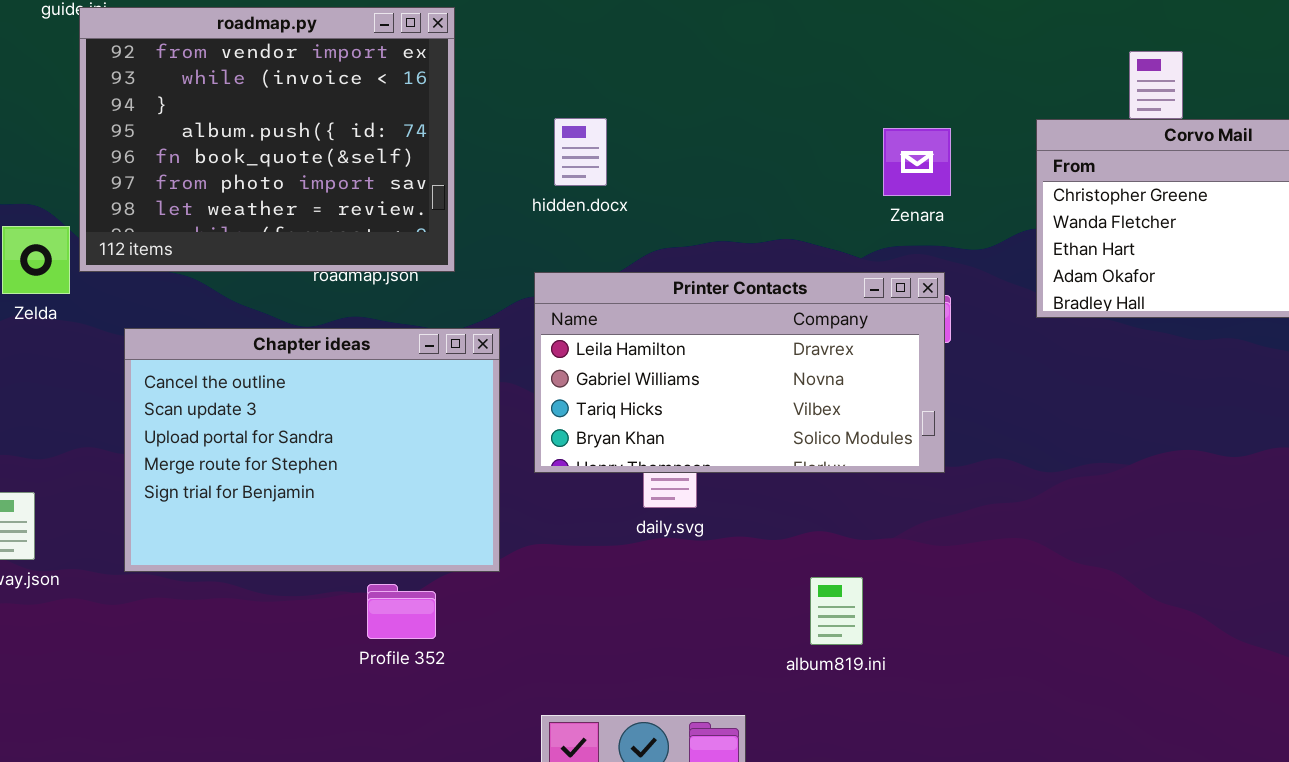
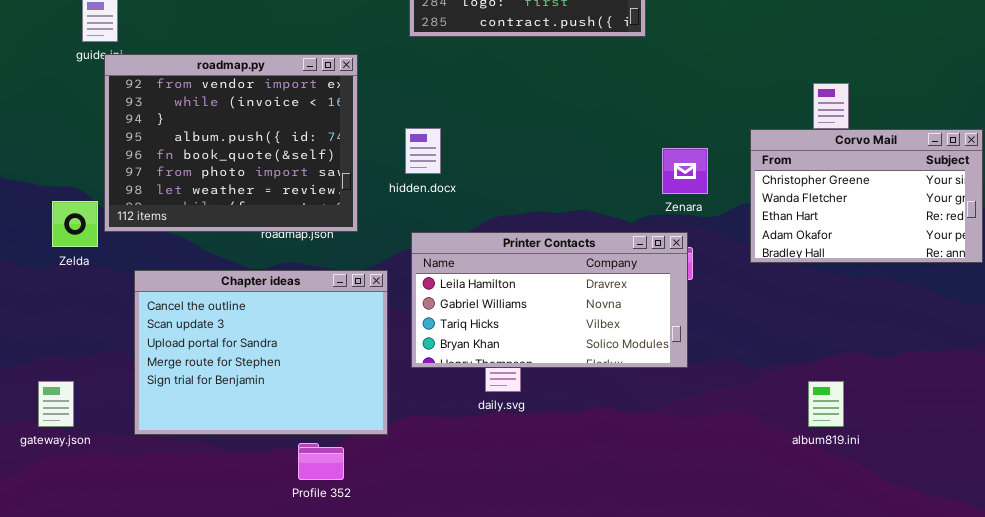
hidden.docx: [554,118,607,186] -> [405,128,441,174], moved
Zenara: [883,128,951,196] -> [662,148,708,194], moved
album819.ini: [810,577,863,645] -> [808,381,844,427], moved

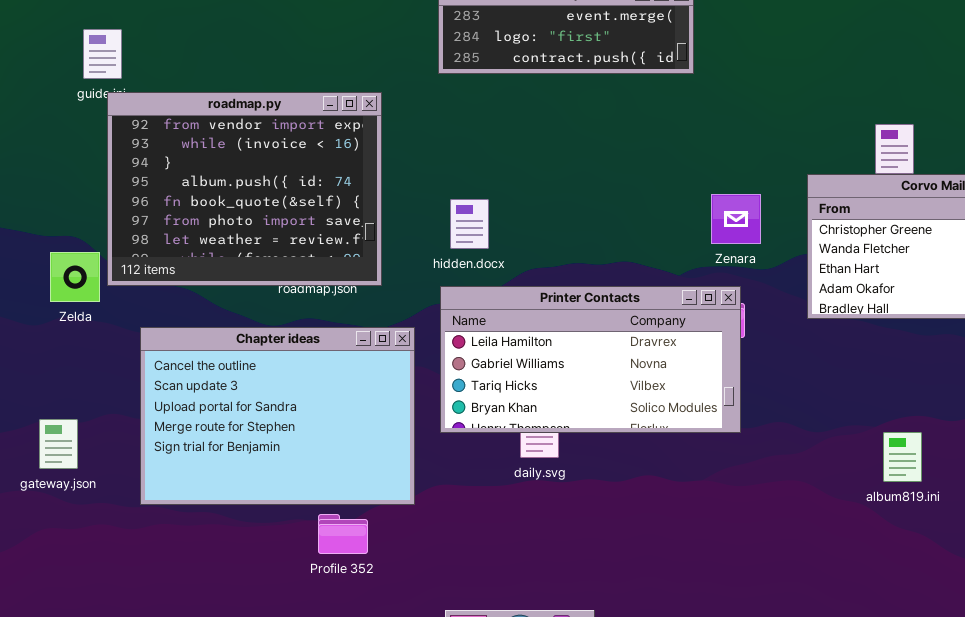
hidden.docx: [405,128,441,174] -> [450,199,489,249], moved
gateway.json: [38,381,74,427] -> [39,419,78,469], moved
album819.ini: [808,381,844,427] -> [883,432,922,482], moved

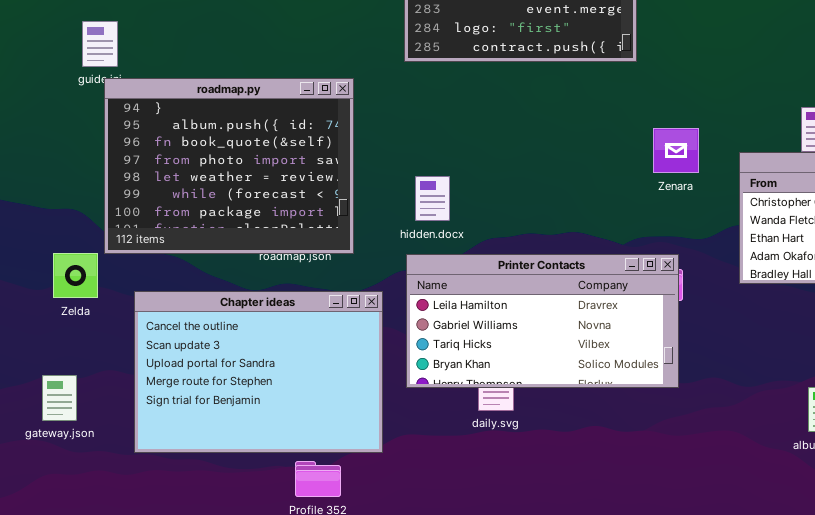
roadmap.py: [107,92,382,286] -> [104,78,354,254], scrolled down 2 rows
Zenara: [711,194,761,244] -> [653,128,699,173], moved
Zelda: [50,252,100,302] -> [53,253,98,298], moved

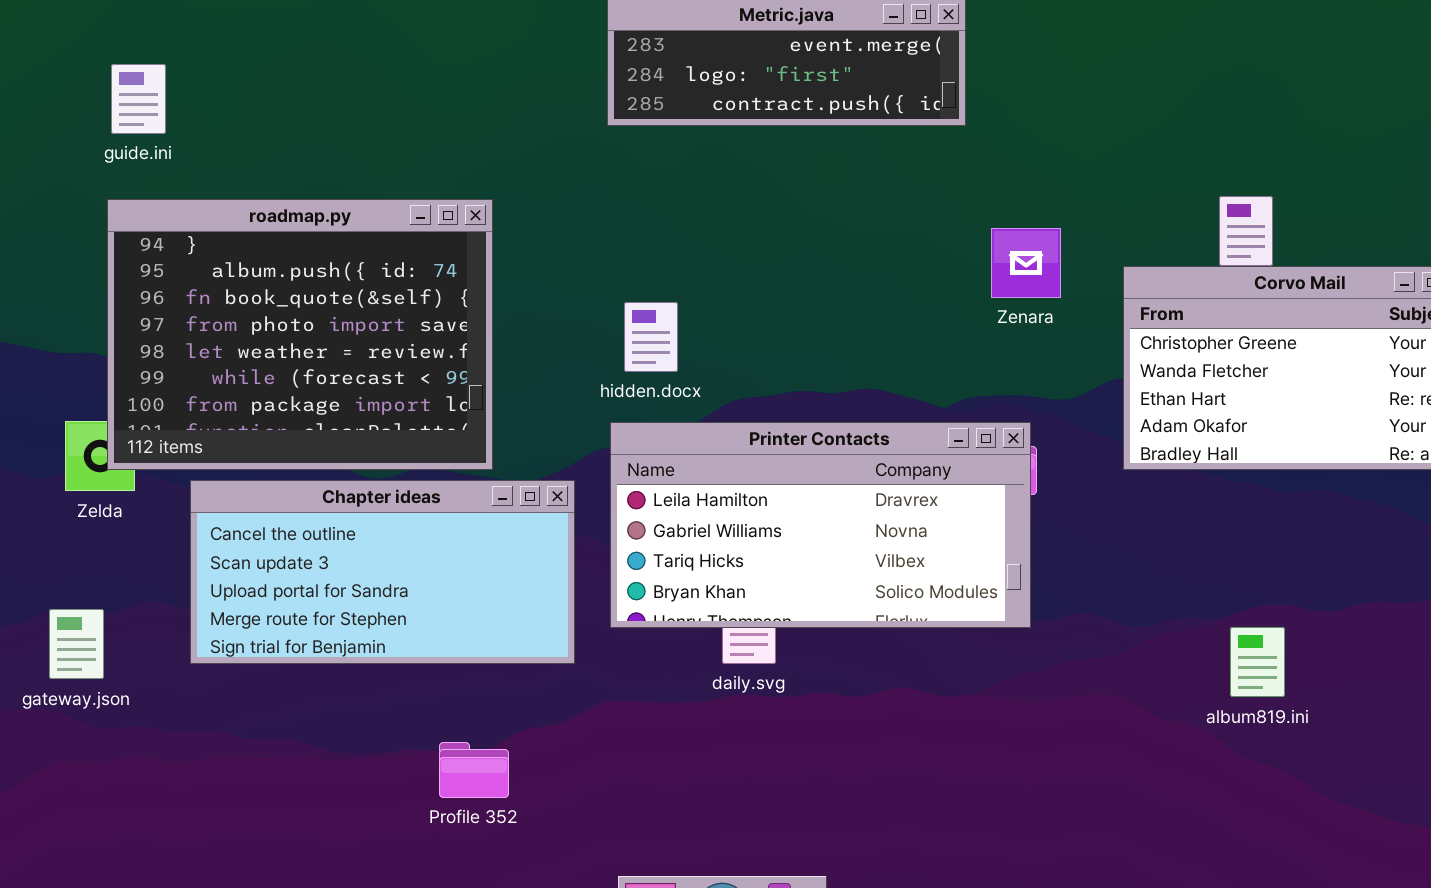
roadmap.py: [104,78,354,254] -> [107,199,493,470], moved
Chapter ideas: [134,291,383,453] -> [190,480,575,664], resized

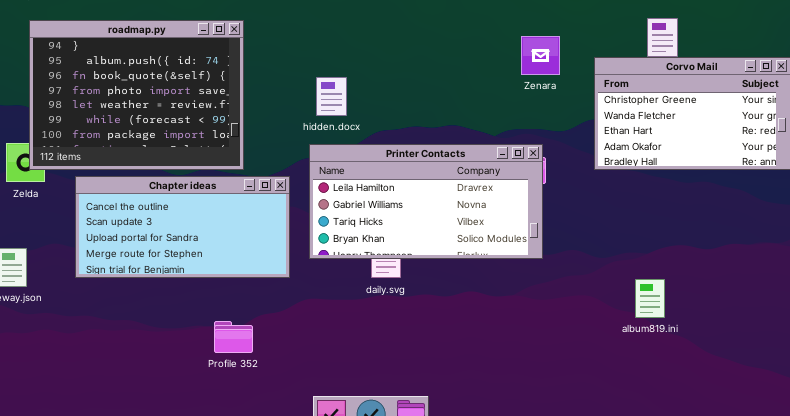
album819.ini: [1230,627,1285,697] -> [635,279,665,318], moved

